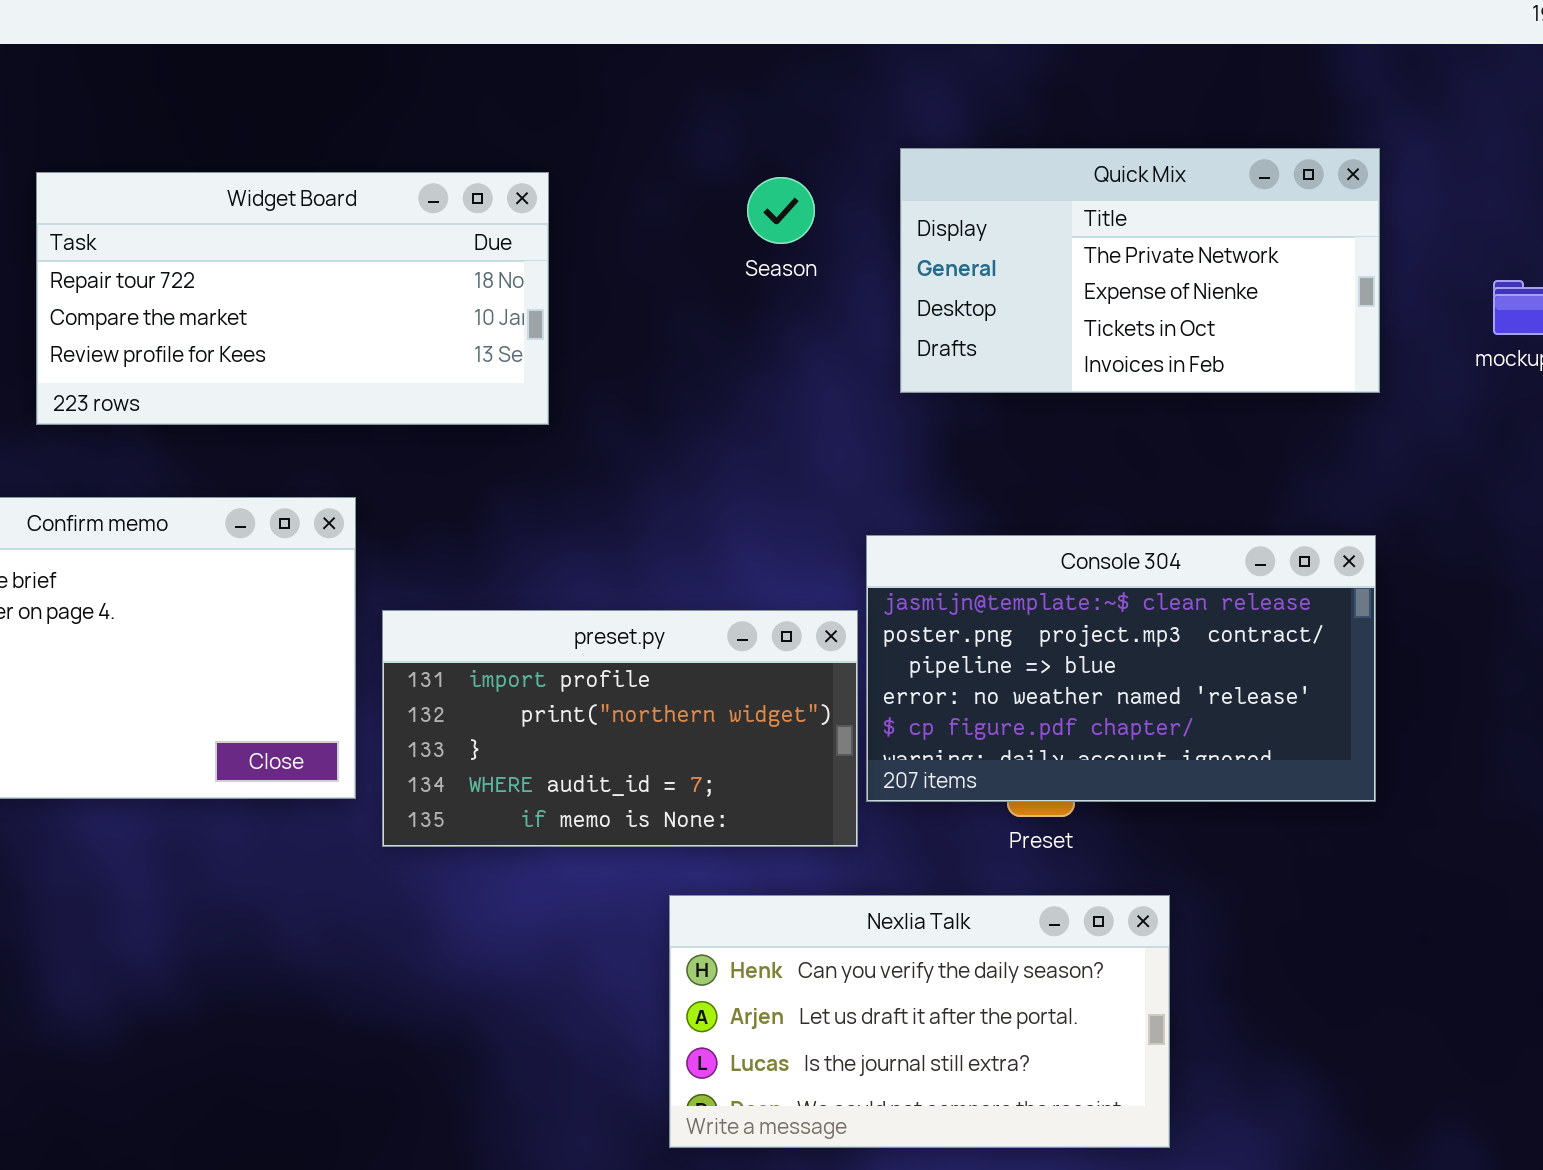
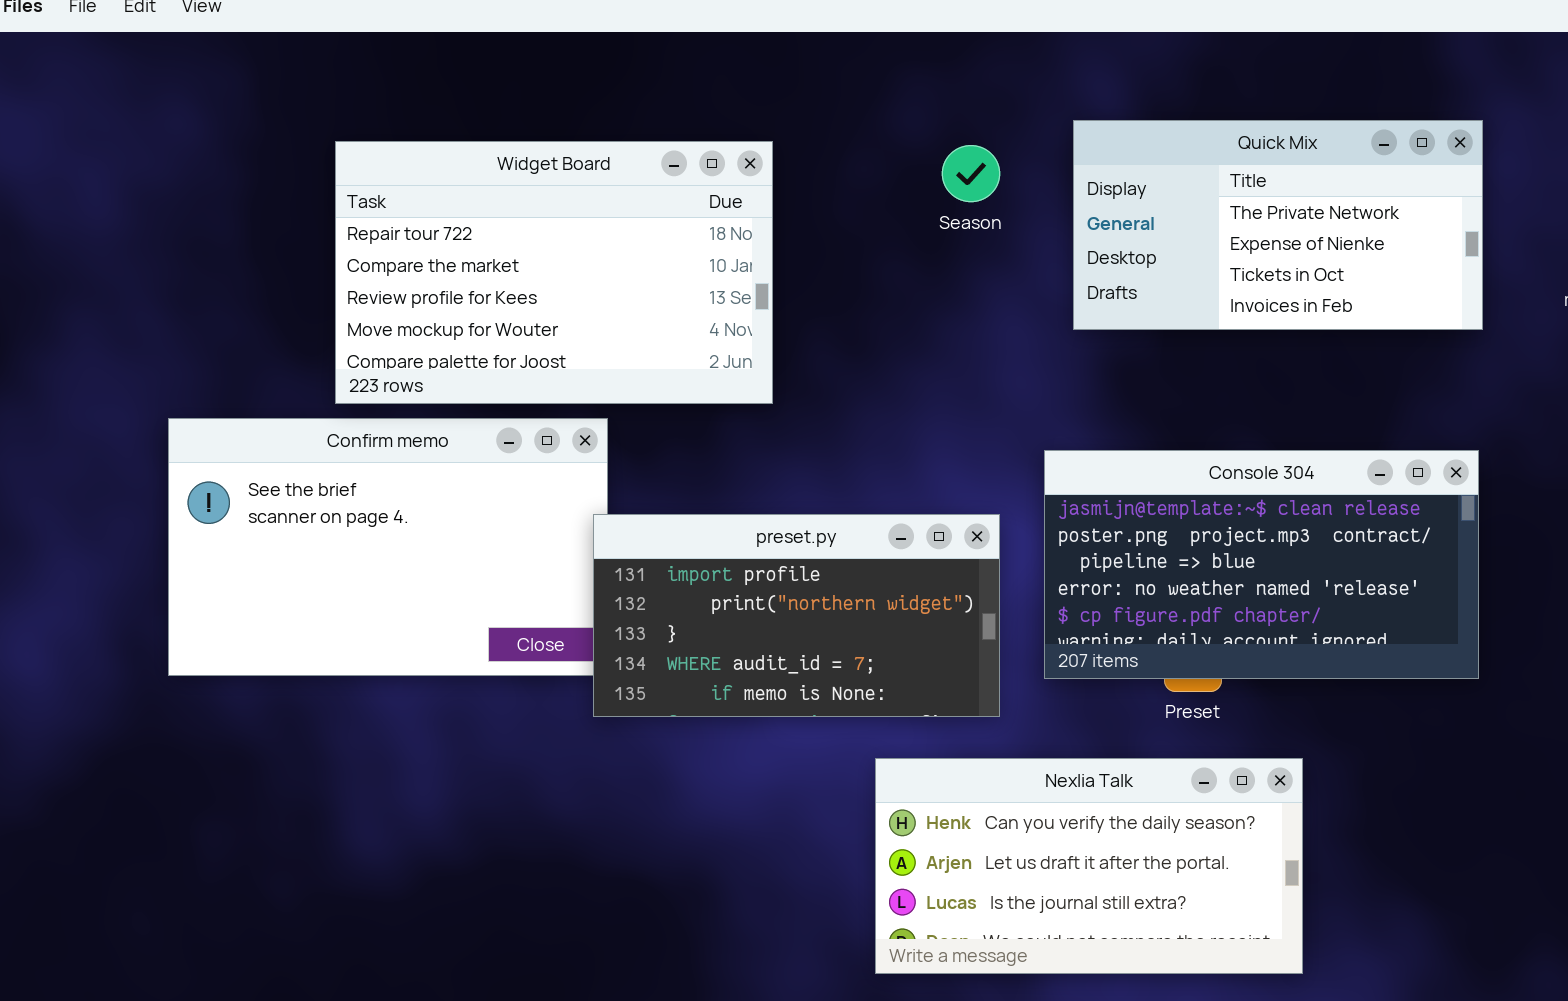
Widget Board: [36,172,549,425] -> [335,141,773,404], resized
preset.py: [382,610,858,847] -> [593,514,1000,717], moved

